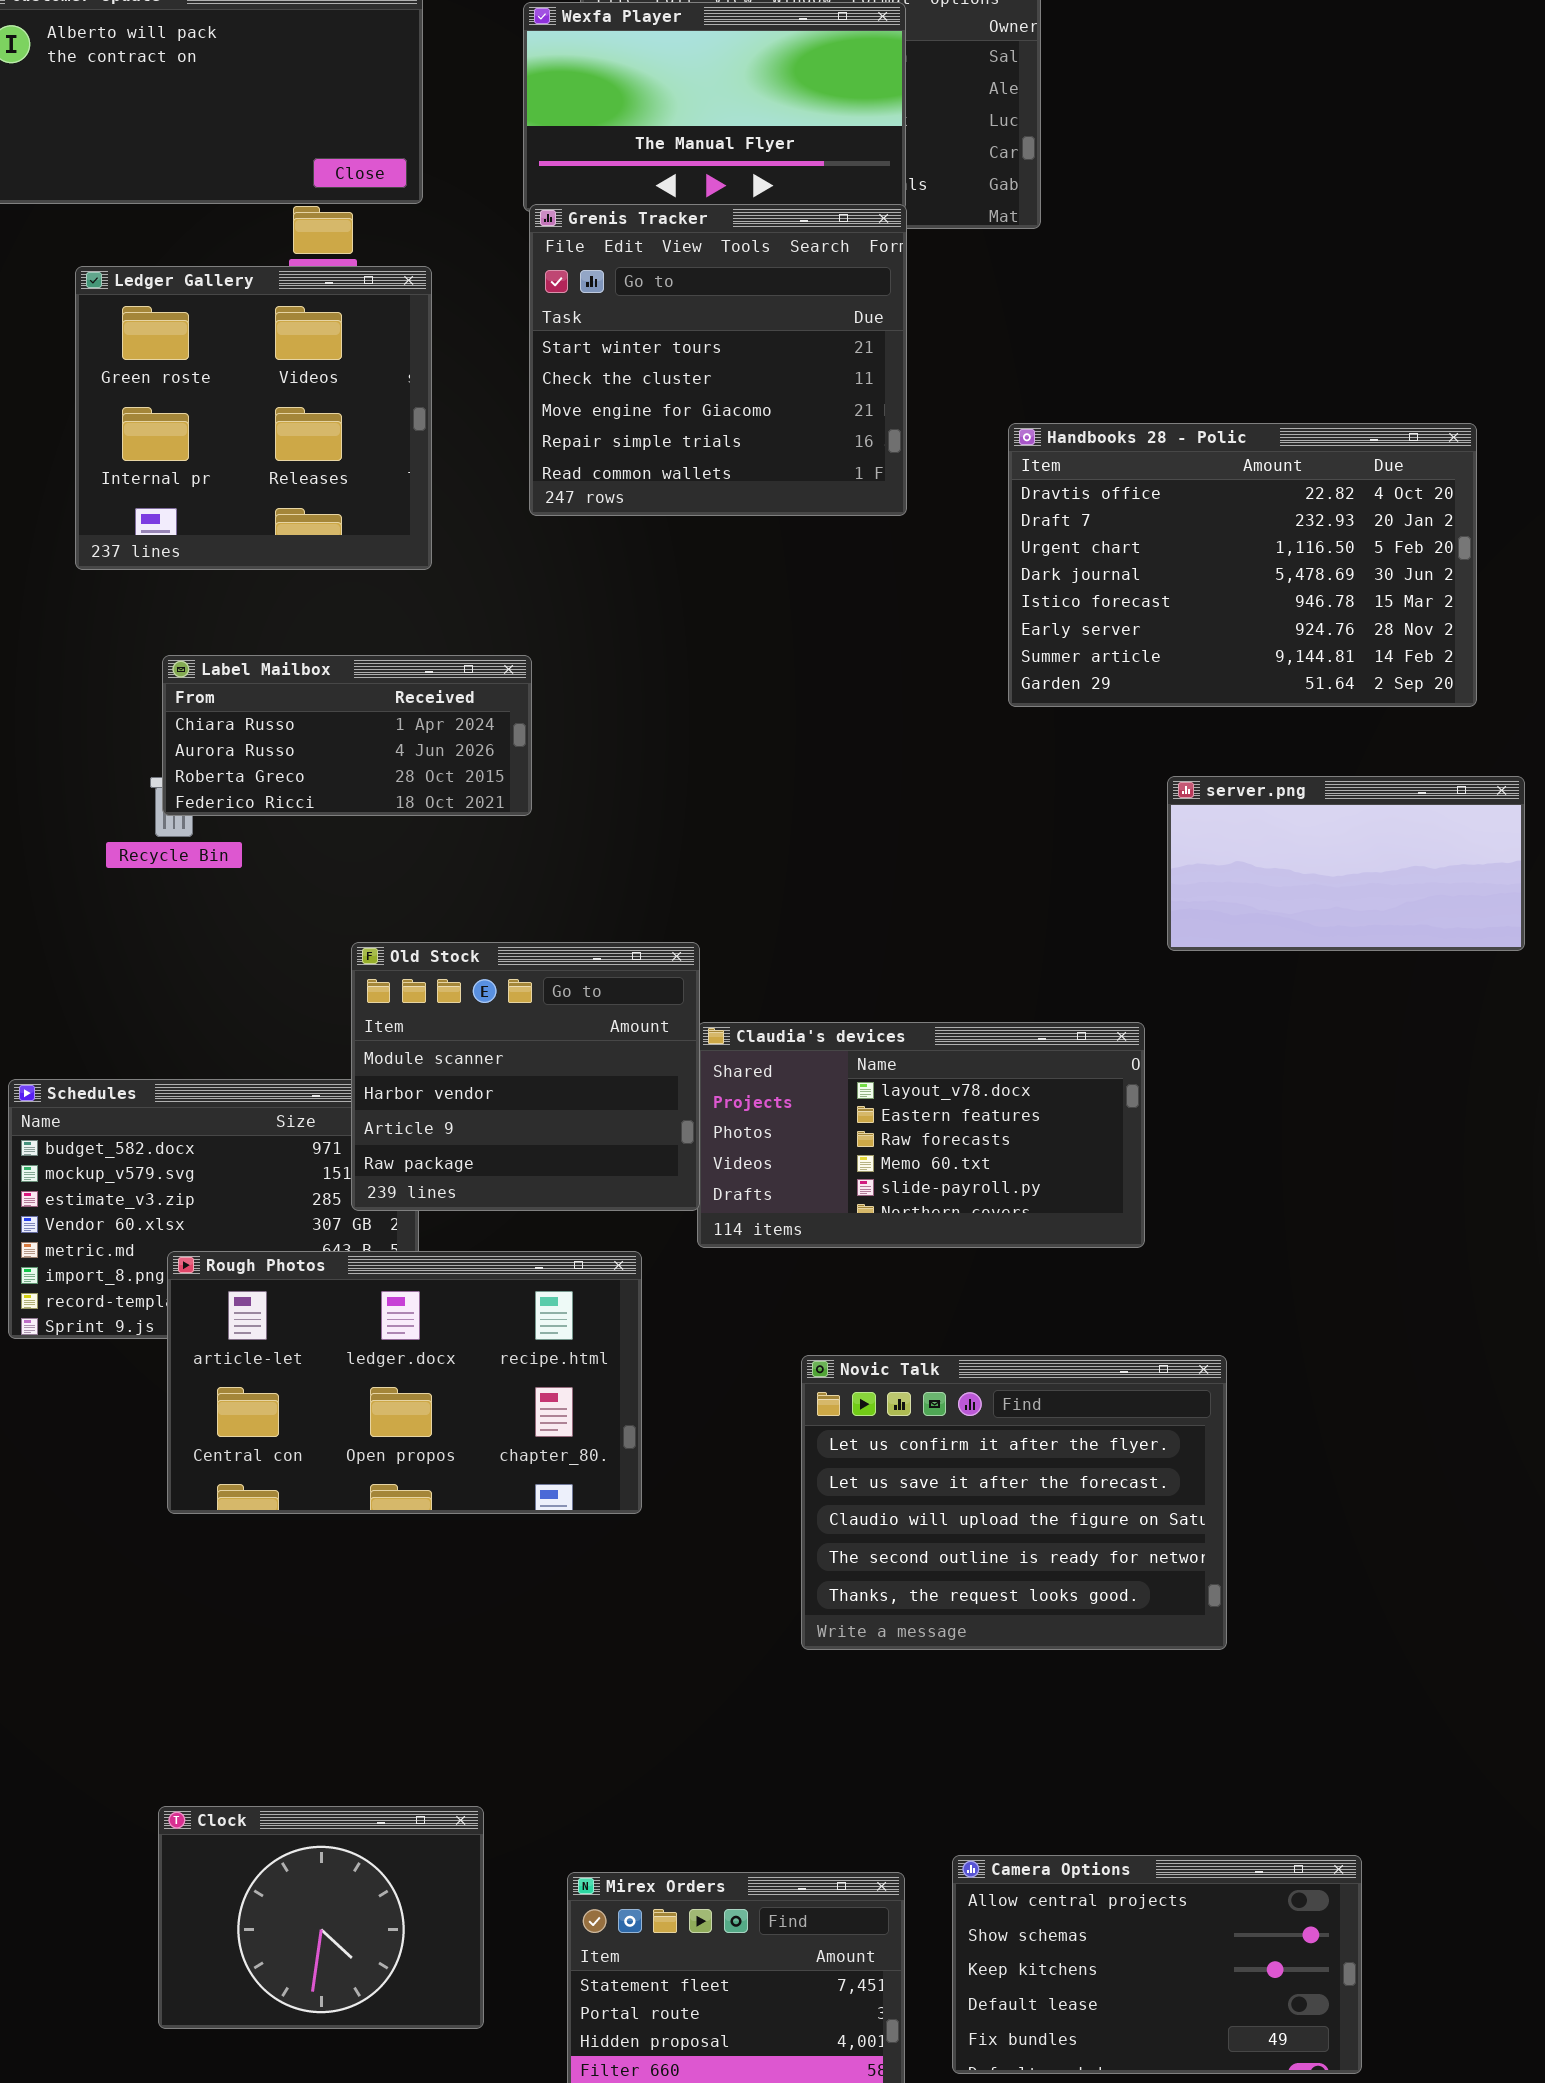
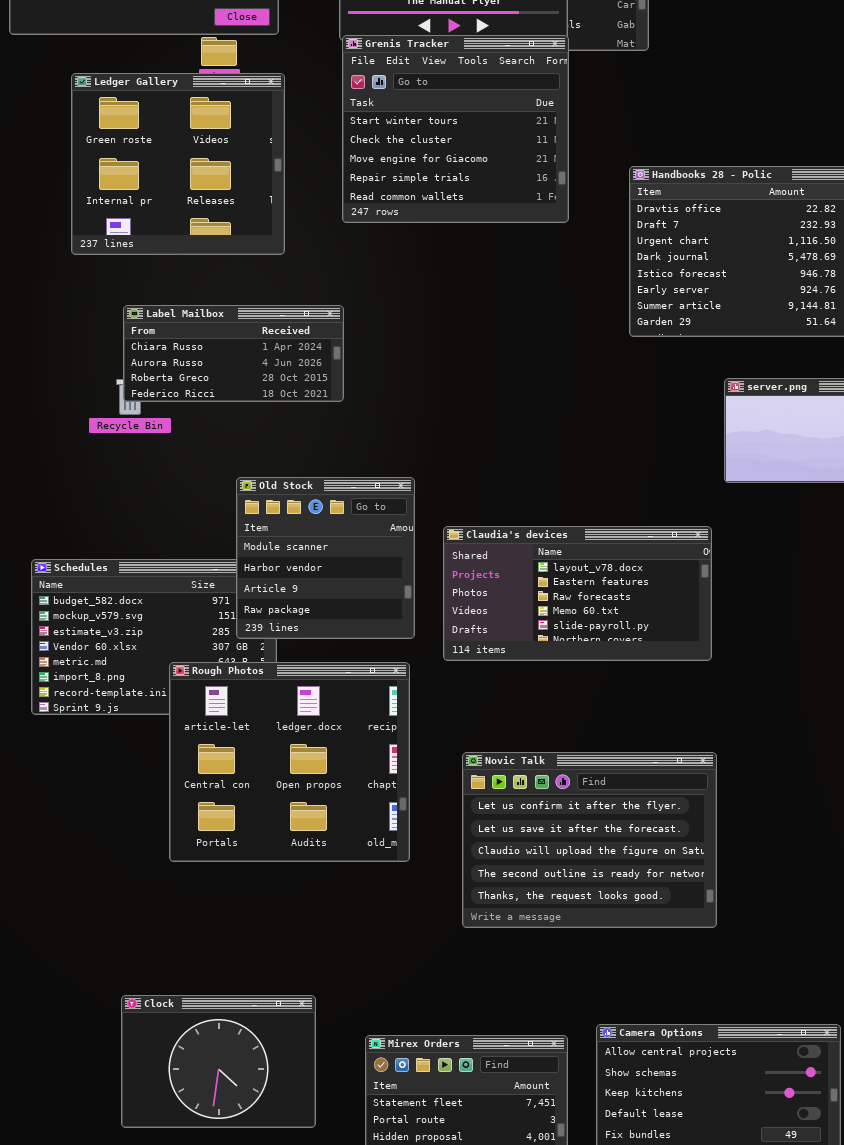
Old Stock: [351,942,700,1211] -> [236,477,415,639], resized
Rough Photos: [167,1251,642,1514] -> [169,662,410,862], resized
Novic Talk: [801,1355,1227,1650] -> [462,752,717,928], moved

